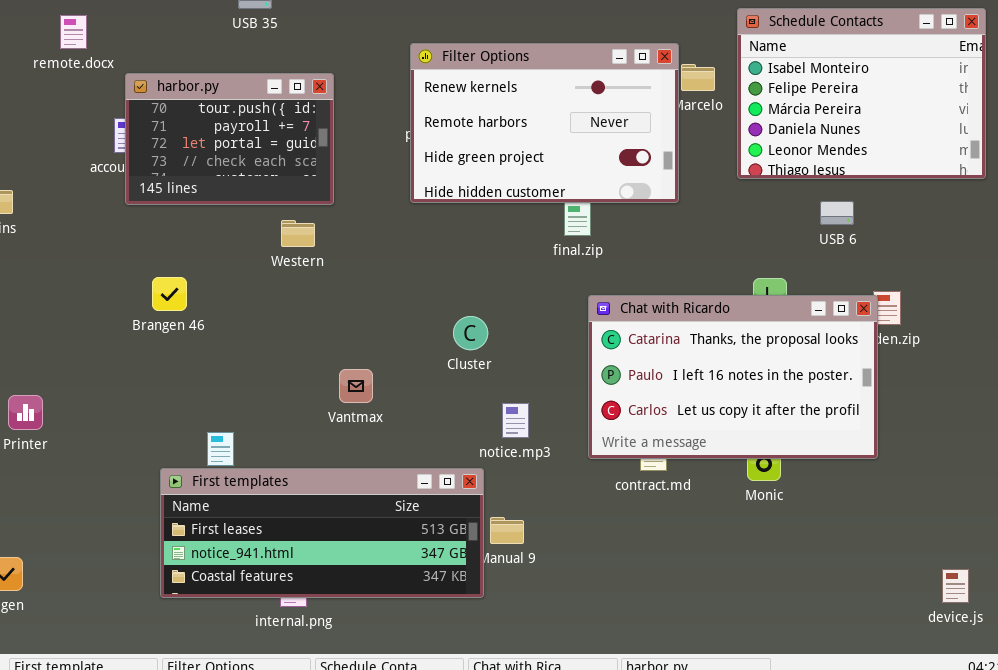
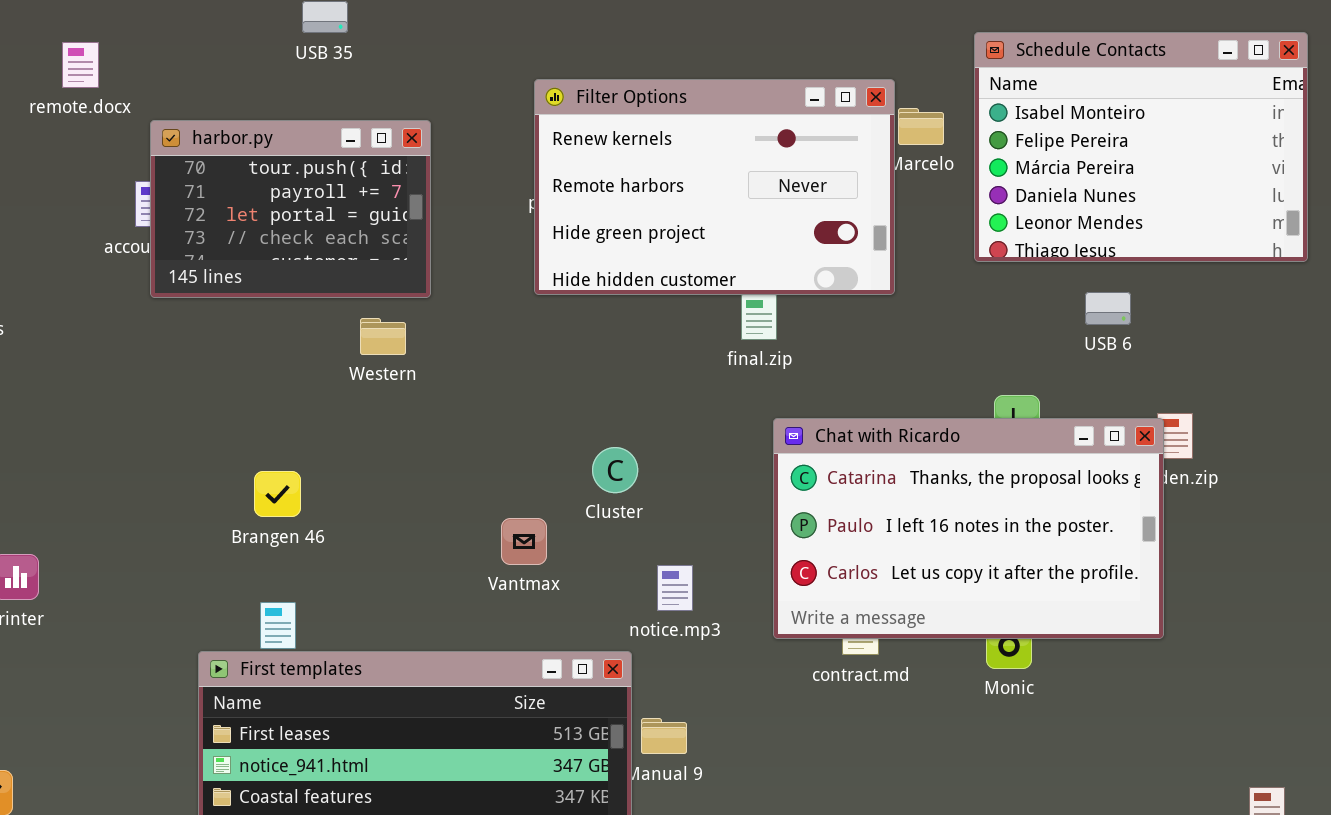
Brangen 46: [152,277,187,311] -> [254,471,301,517], moved
Vantmax: [339,369,373,403] -> [501,518,547,565], moved

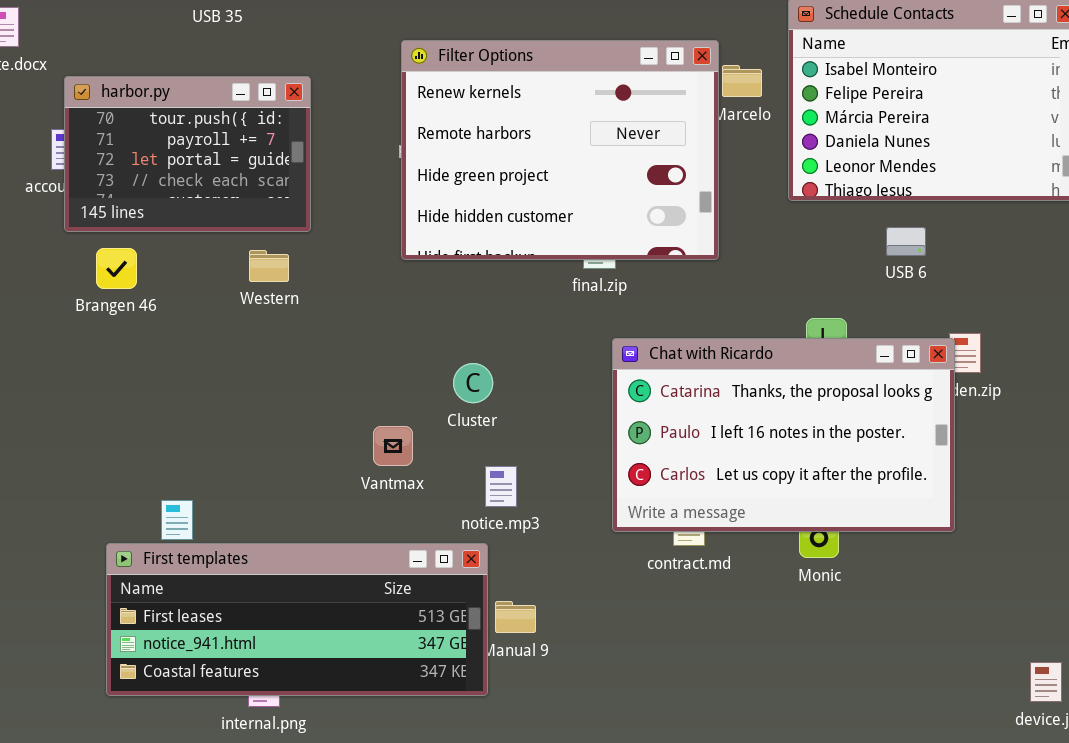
Filter Options: [534,79,895,295] -> [401,40,719,260], resized
Brangen 46: [254,471,301,517] -> [96,248,137,289], moved
notice.mp3: [657,565,693,611] -> [485,466,517,507], moved

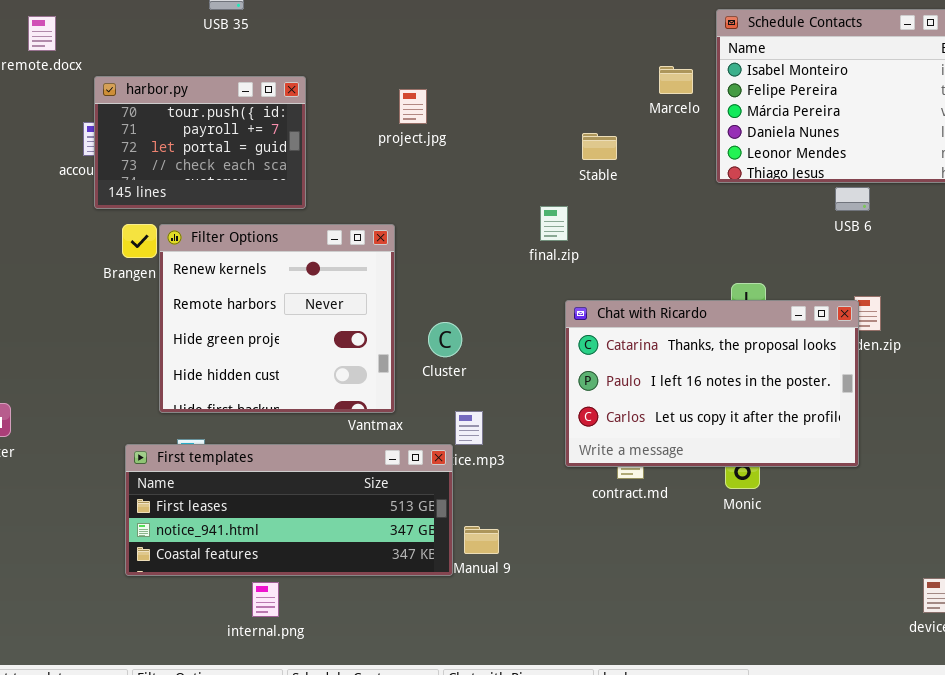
Filter Options: [401,40,719,260] -> [159,224,395,413], moved, resized
USB 6: [886,227,926,256] -> [835,187,870,211], moved
First templates: [106,543,488,696] -> [125,444,453,576], moved

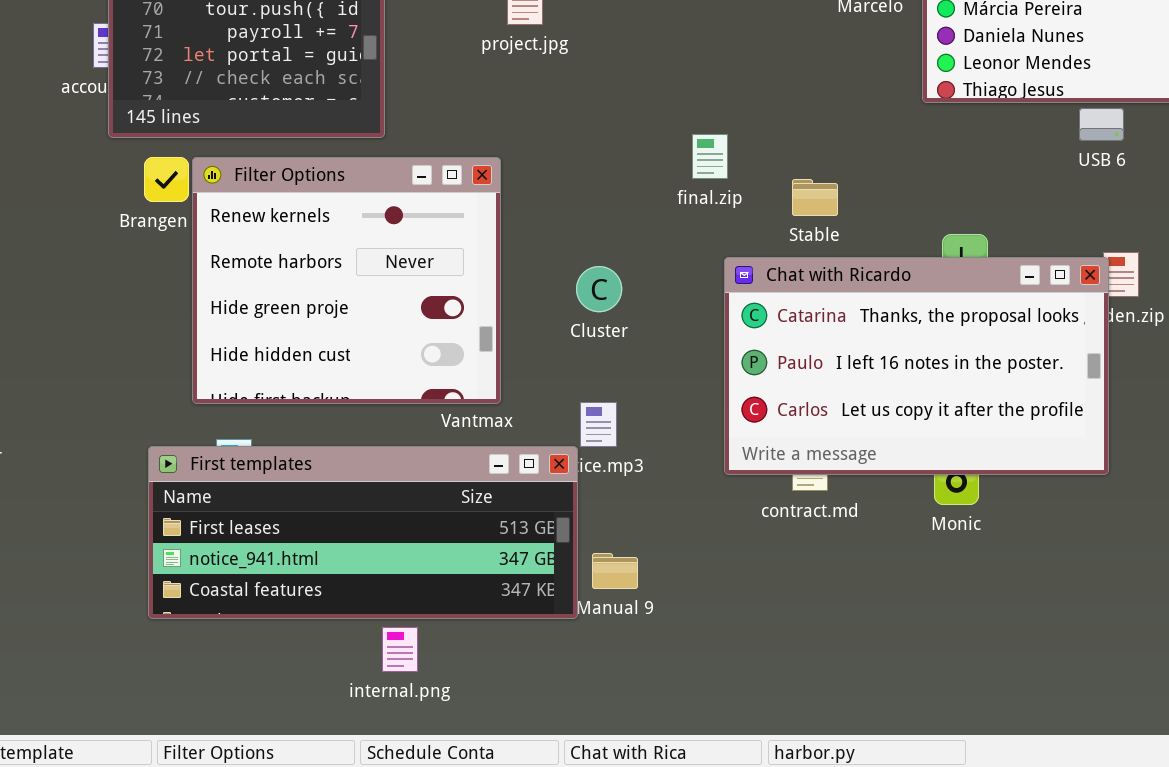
Stable: [582,133,617,160] -> [792,179,838,216], moved
Cluster: [428,322,462,357] -> [576,266,622,312], moved
internal.png: [252,582,279,617] -> [382,627,418,672], moved

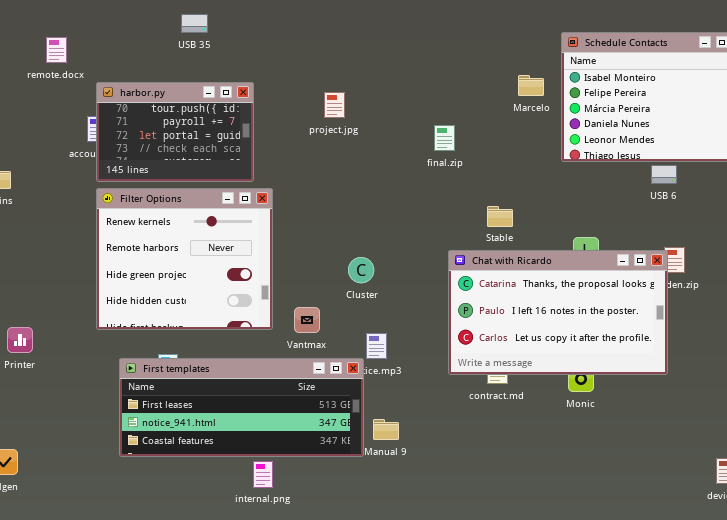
final.zip: [692,134,728,179] -> [434,125,455,151], moved
Filter Options: [192,157,501,404] -> [96,188,273,330], moved
Cluster: [576,266,622,312] -> [348,257,374,283], moved

